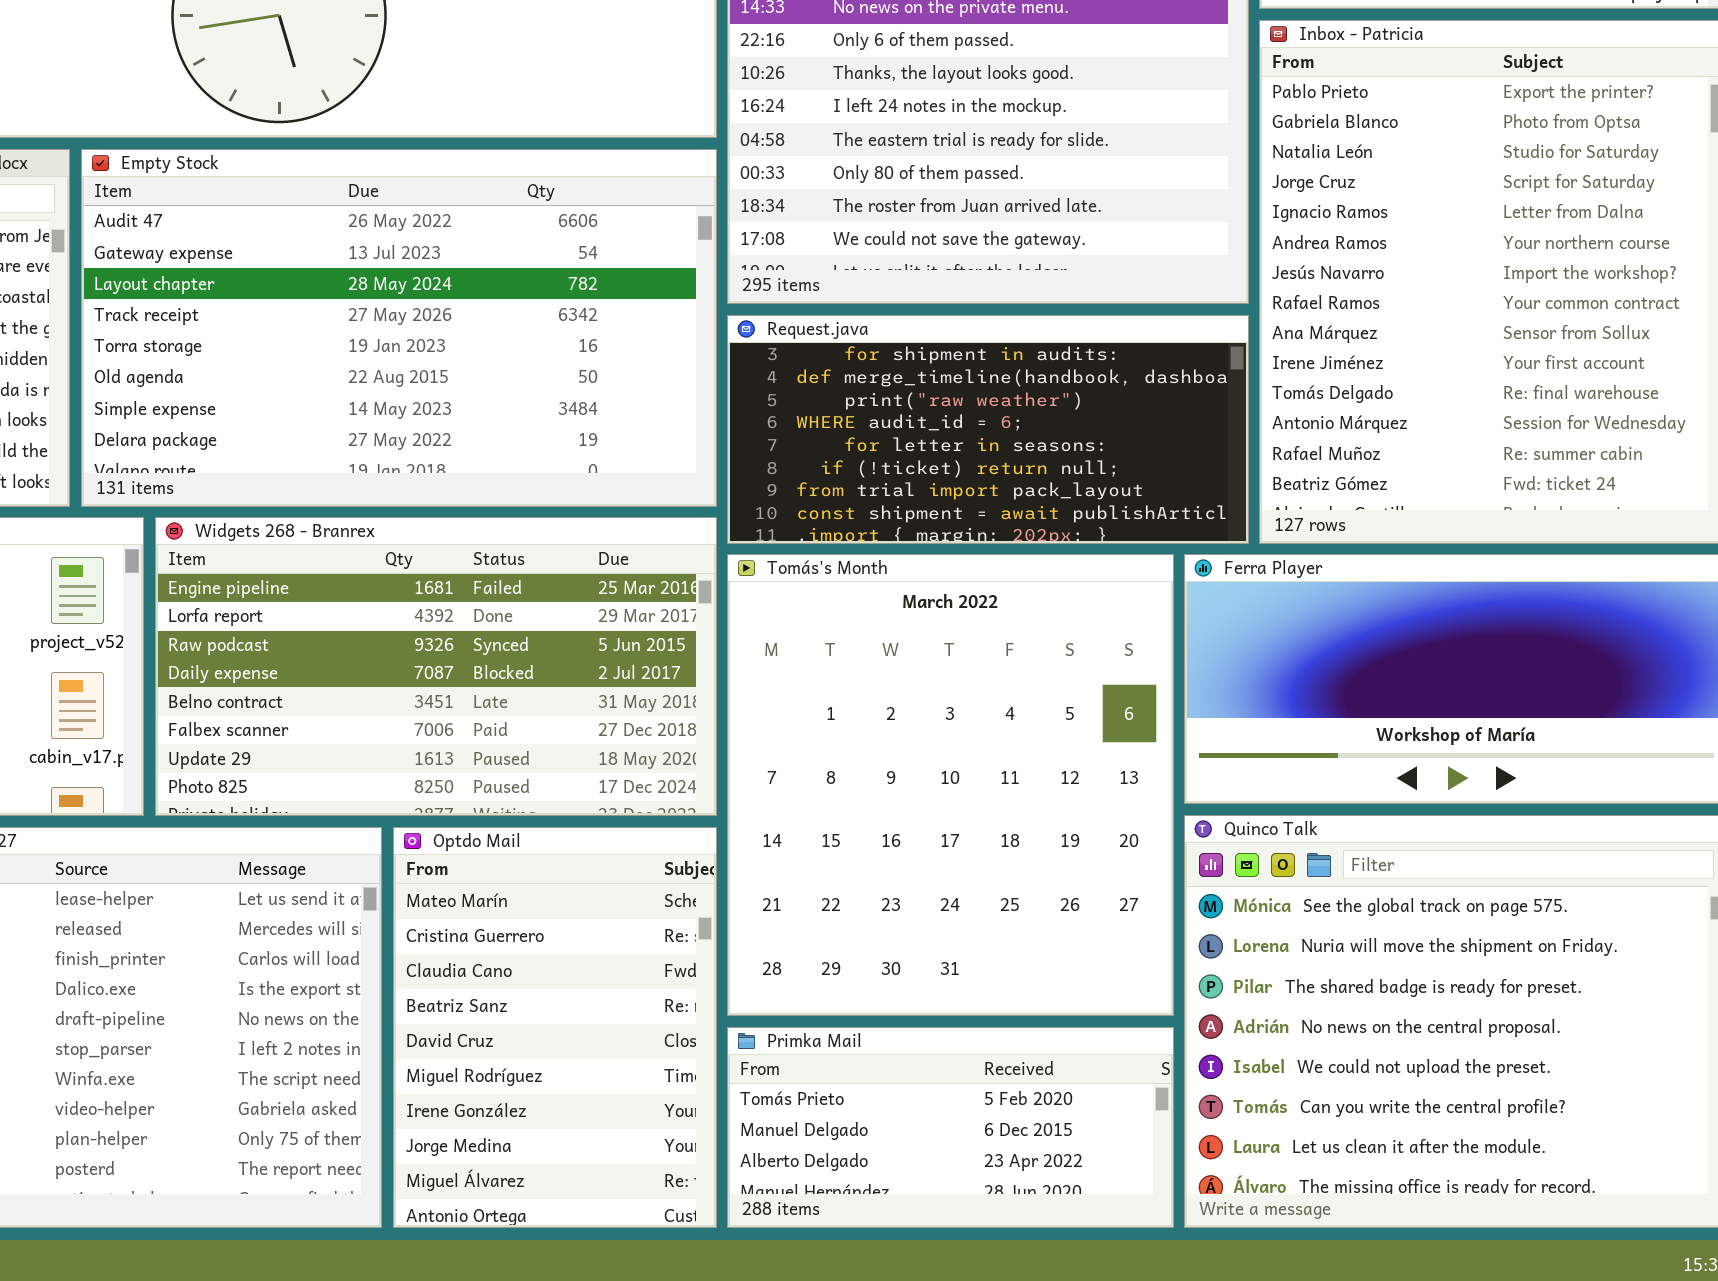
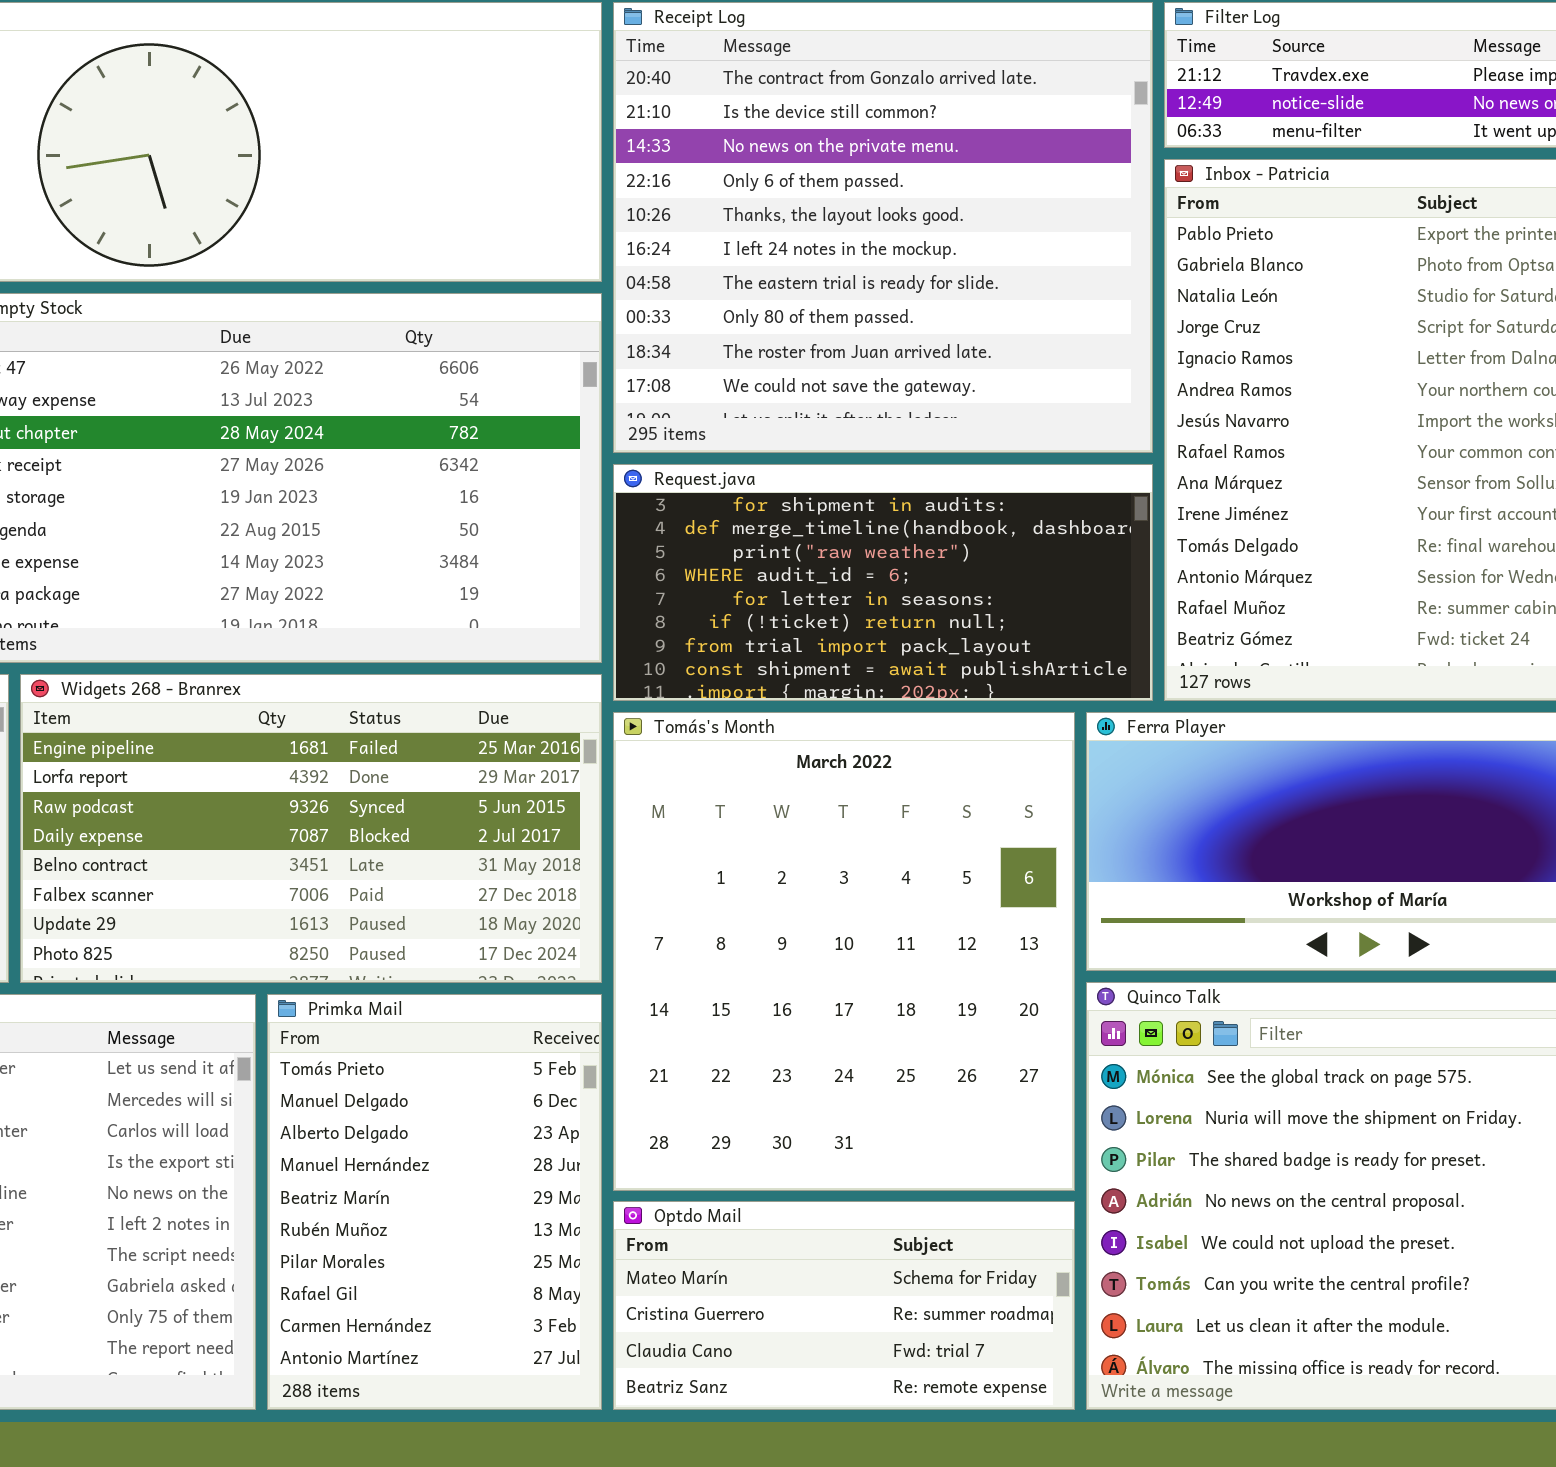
Optdo Mail: [393,827,717,1228] -> [613,1201,1075,1410], moved, resized
Primka Mail: [727,1027,1174,1228] -> [267,994,602,1410], moved, resized

